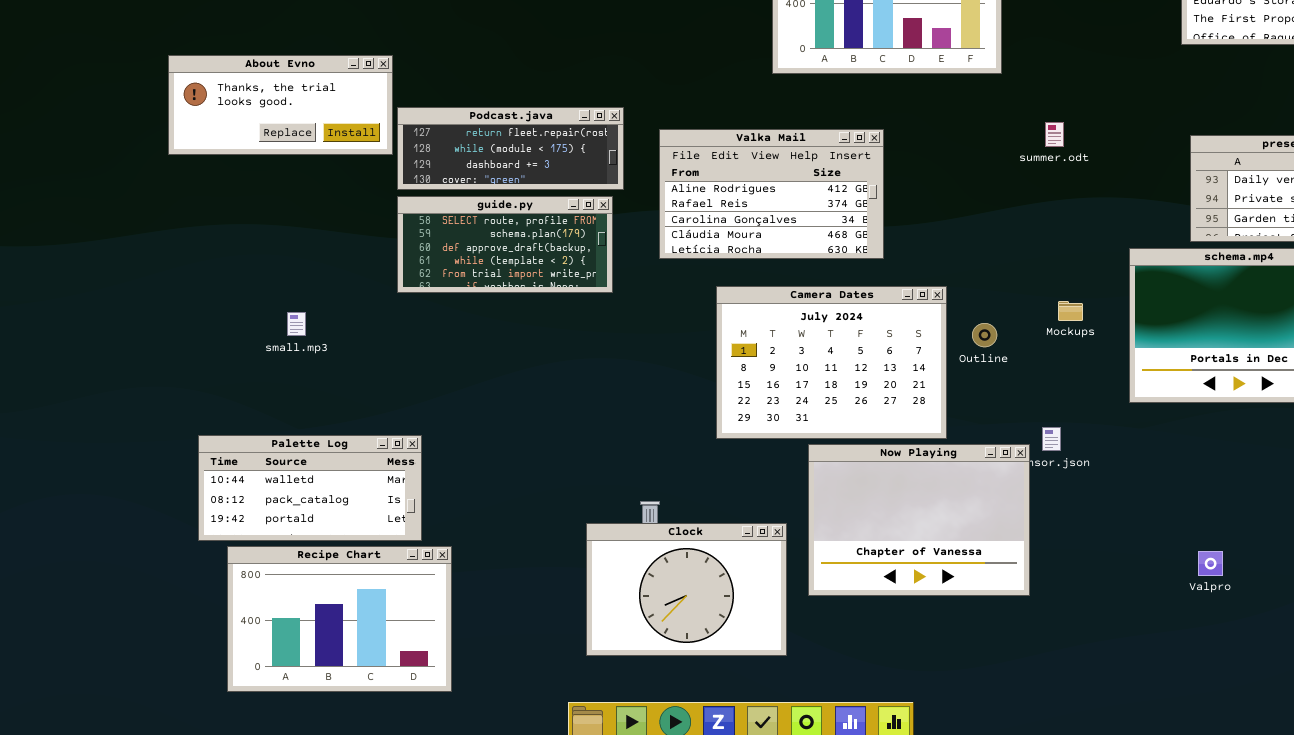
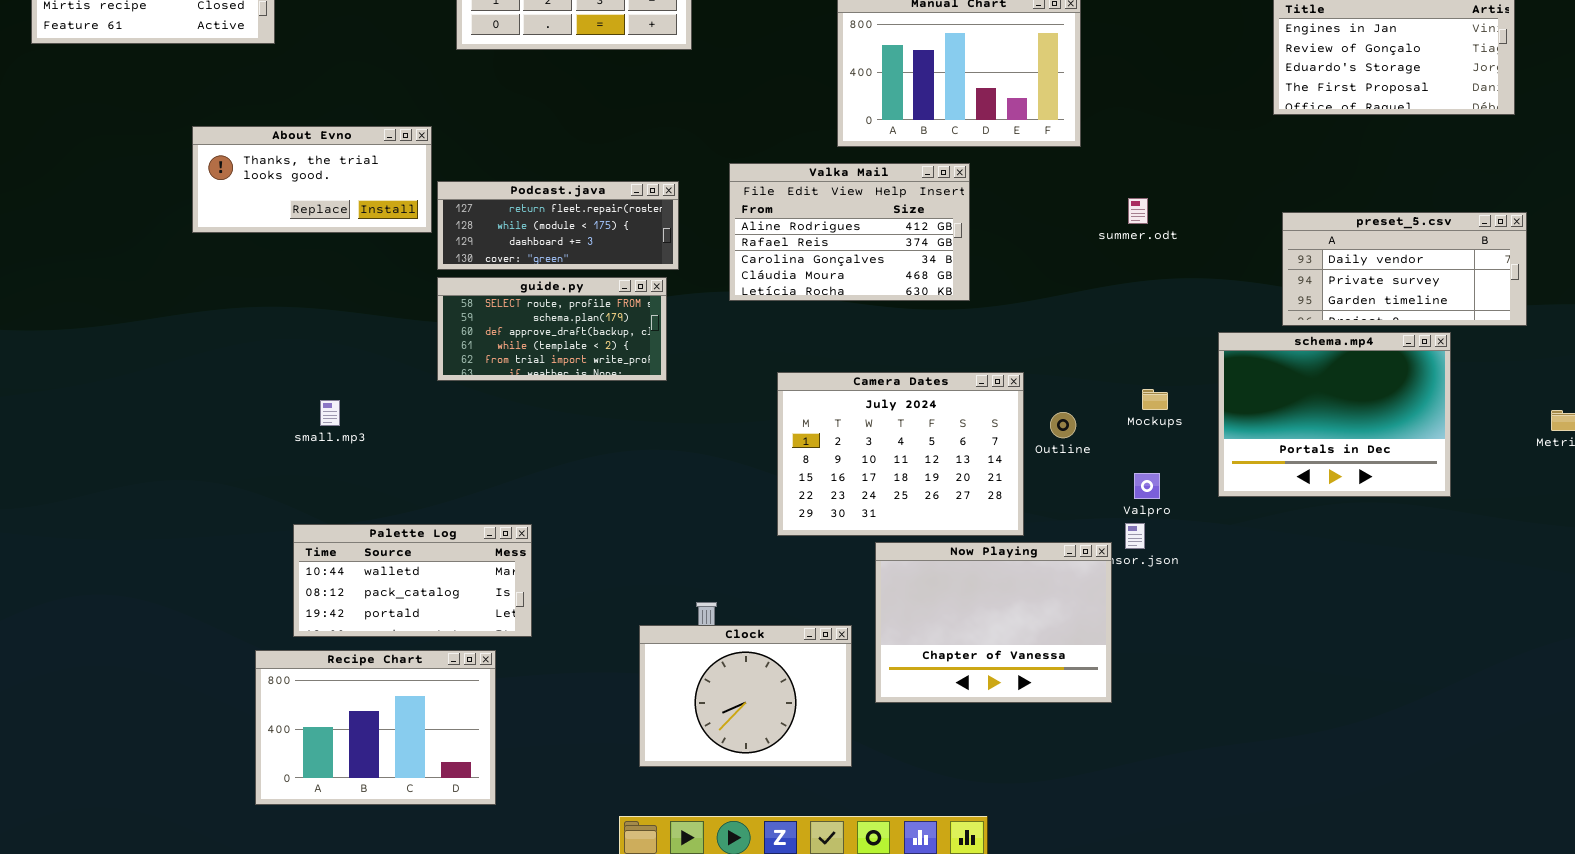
Valka Mail: [659,129,884,259] -> [729,163,970,301], moved
Palette Log: [198,435,422,541] -> [293,524,532,637], moved
Valpro: [1198,551,1223,576] -> [1134,473,1160,499], moved

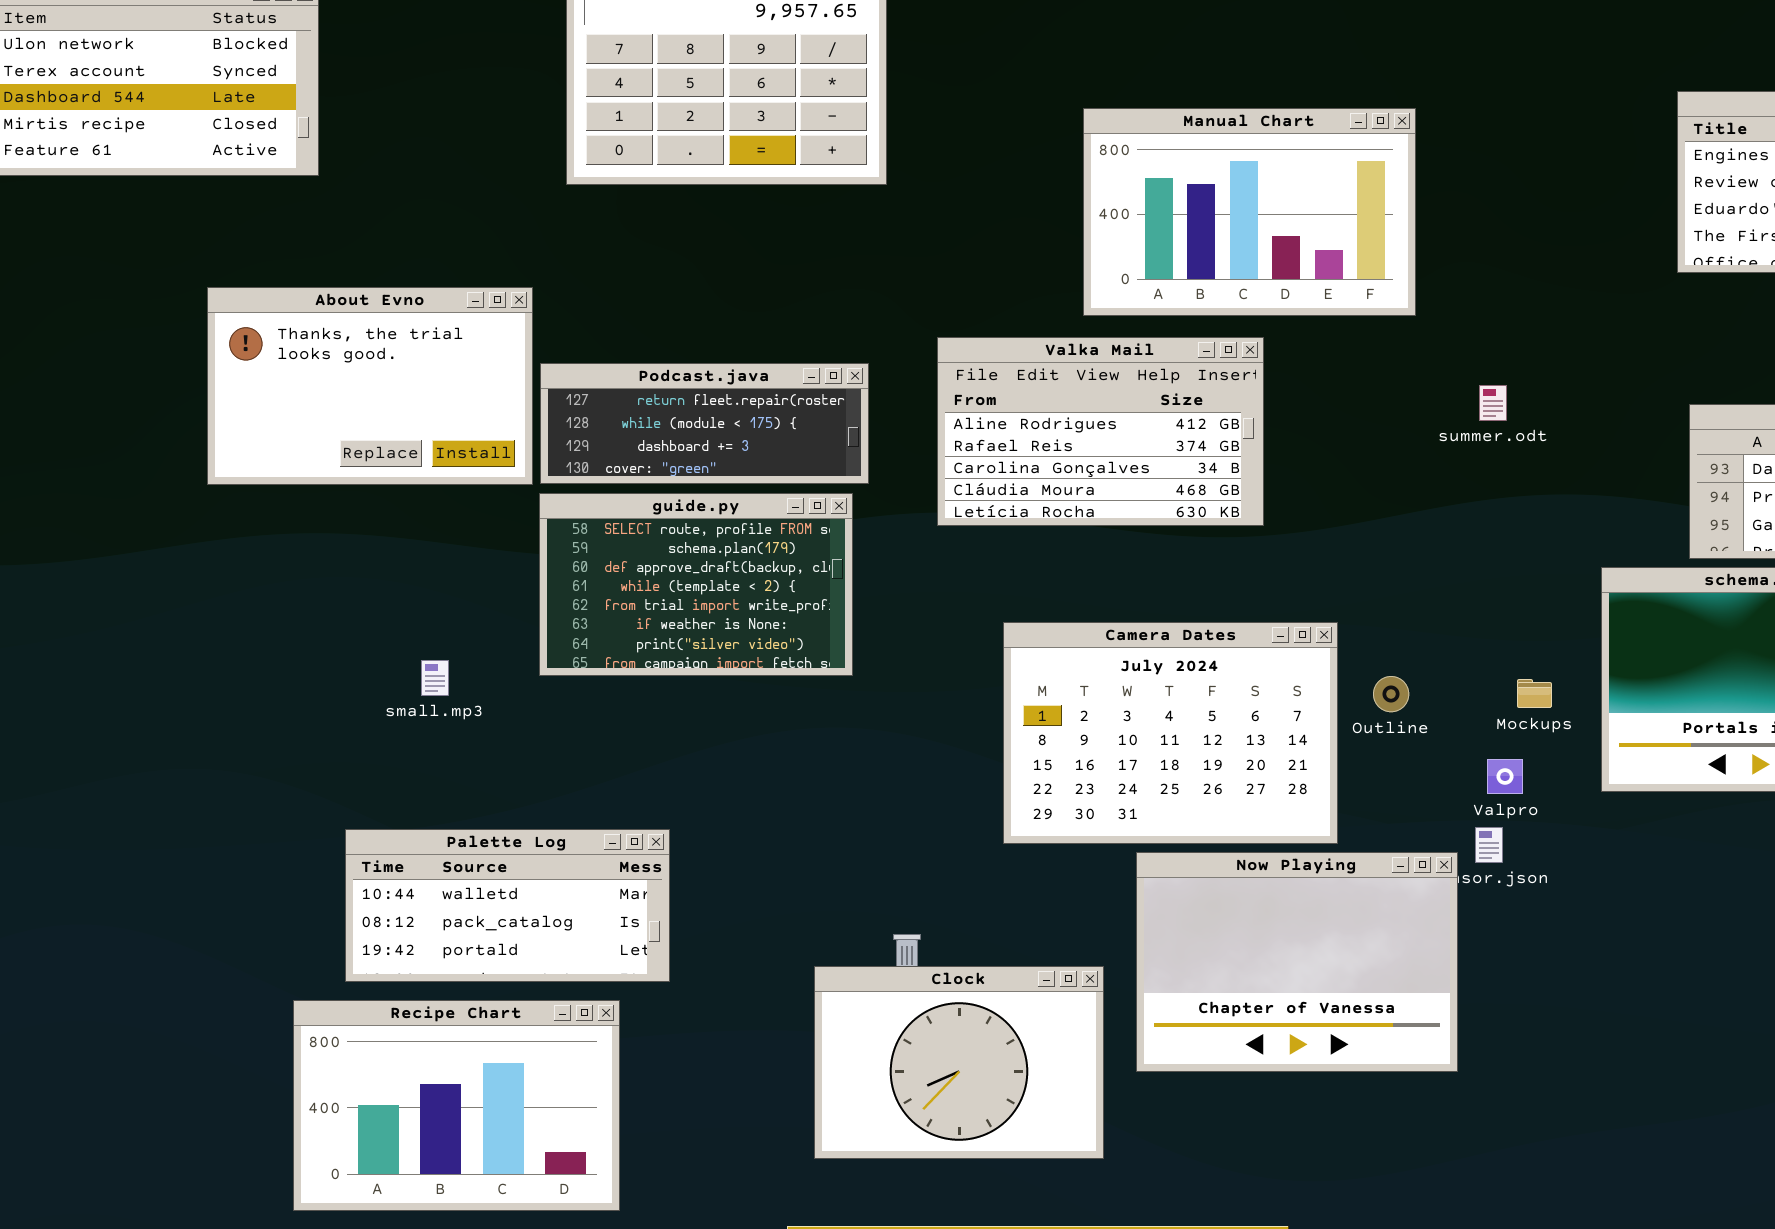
About Evno: [192,126,432,233] -> [207,287,533,485], resized
guide.py: [437,277,667,381] -> [539,493,853,676], resized
Mockups: [1142,389,1168,410] -> [1517,679,1552,708], moved
small.mp3: [320,400,340,426] -> [421,660,449,696], moved

